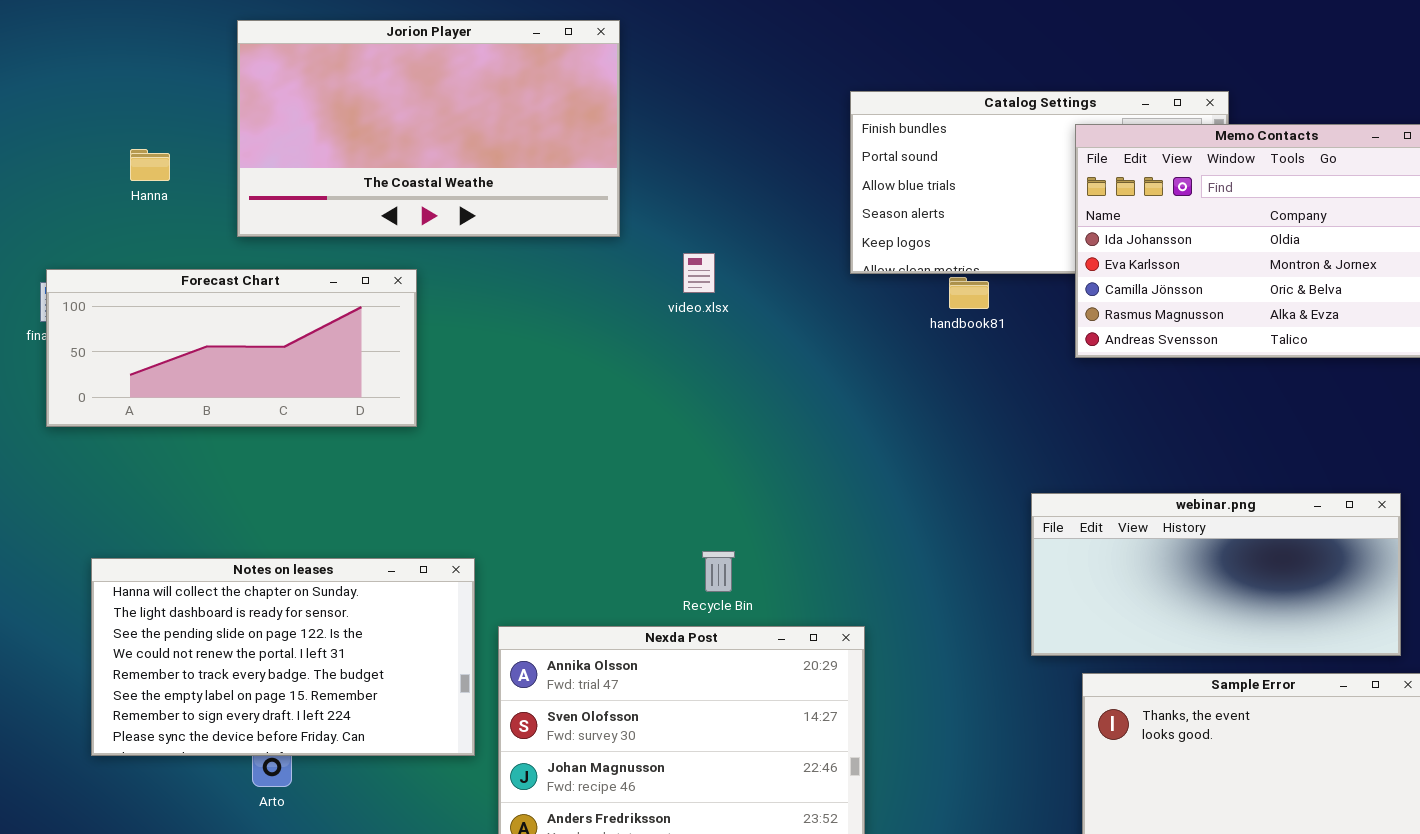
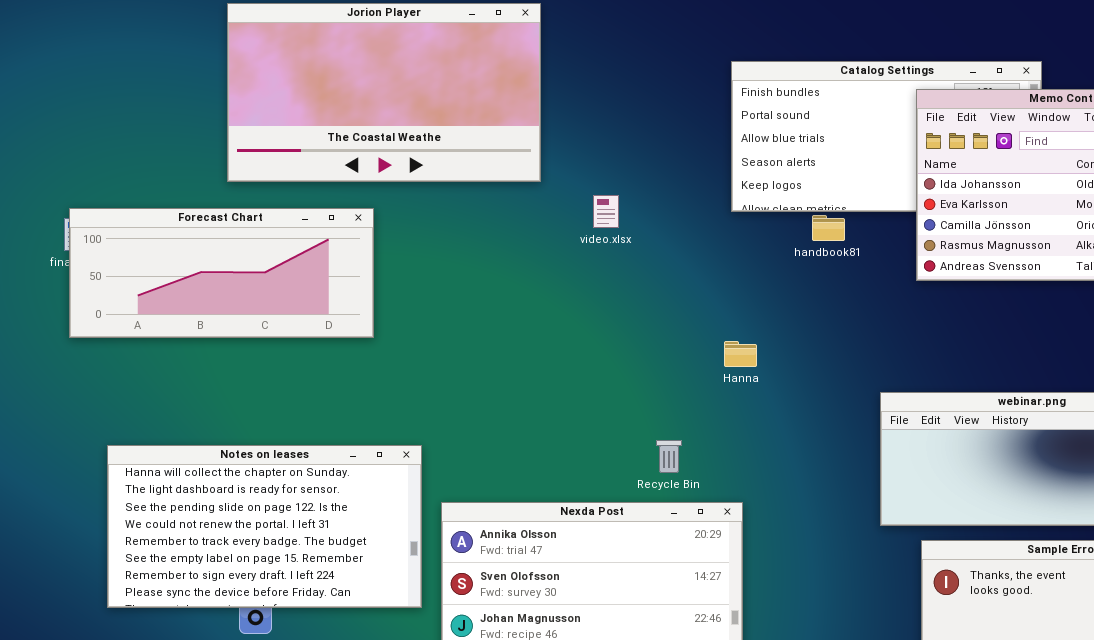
Hanna: [130,149,170,181] -> [724,341,757,367], moved
Recycle Bin: [702,551,735,592] -> [656,440,682,473], moved

